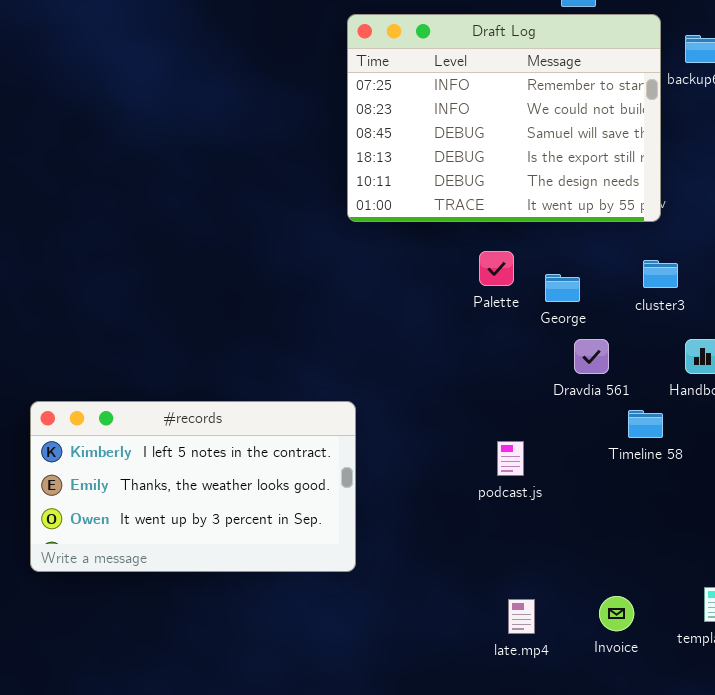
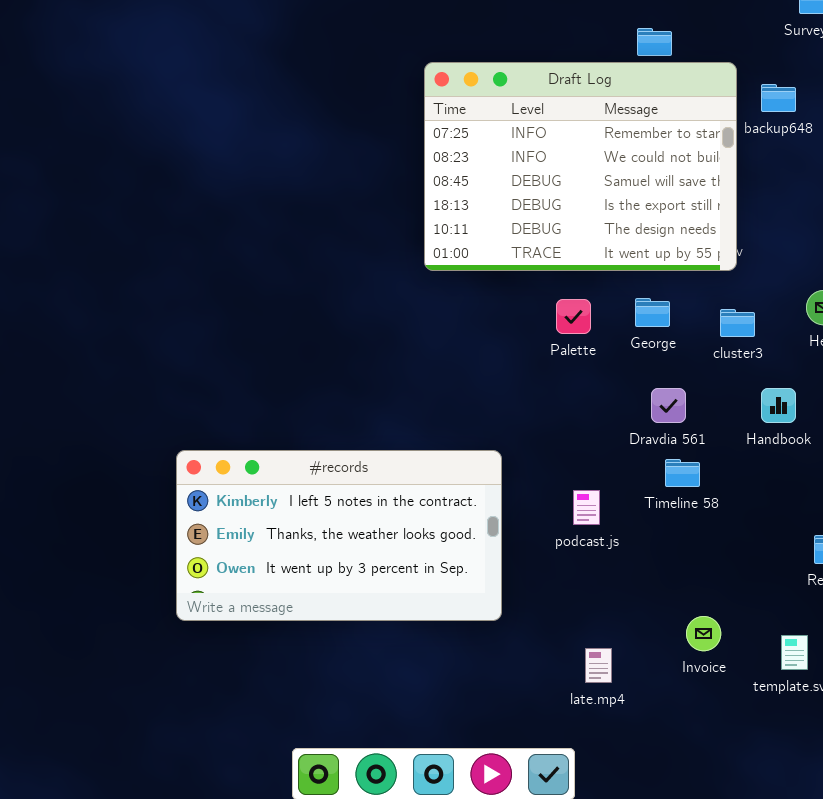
George: [545,274,580,302] -> [635,298,670,327], moved
#records: [30,401,356,572] -> [176,450,502,621], moved
Timeline 58: [628,410,663,438] -> [665,459,700,487], moved
Invoice: [599,596,634,631] -> [686,616,721,651], moved

